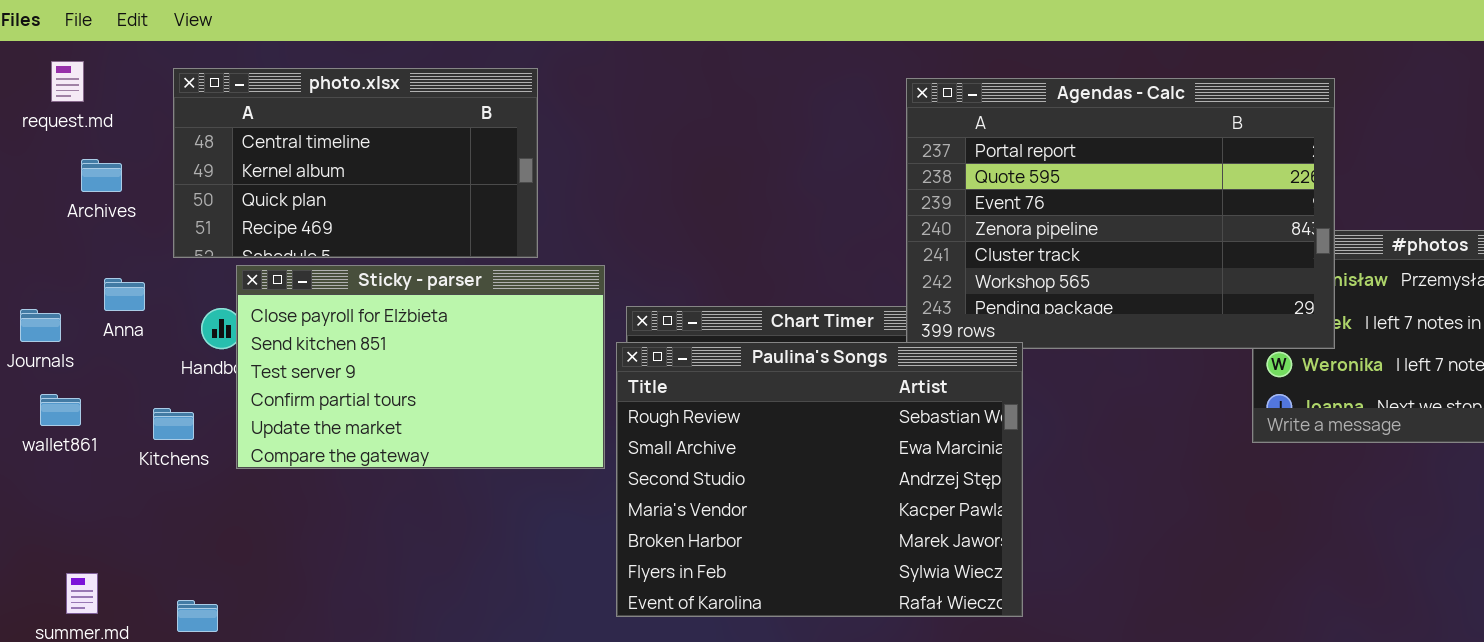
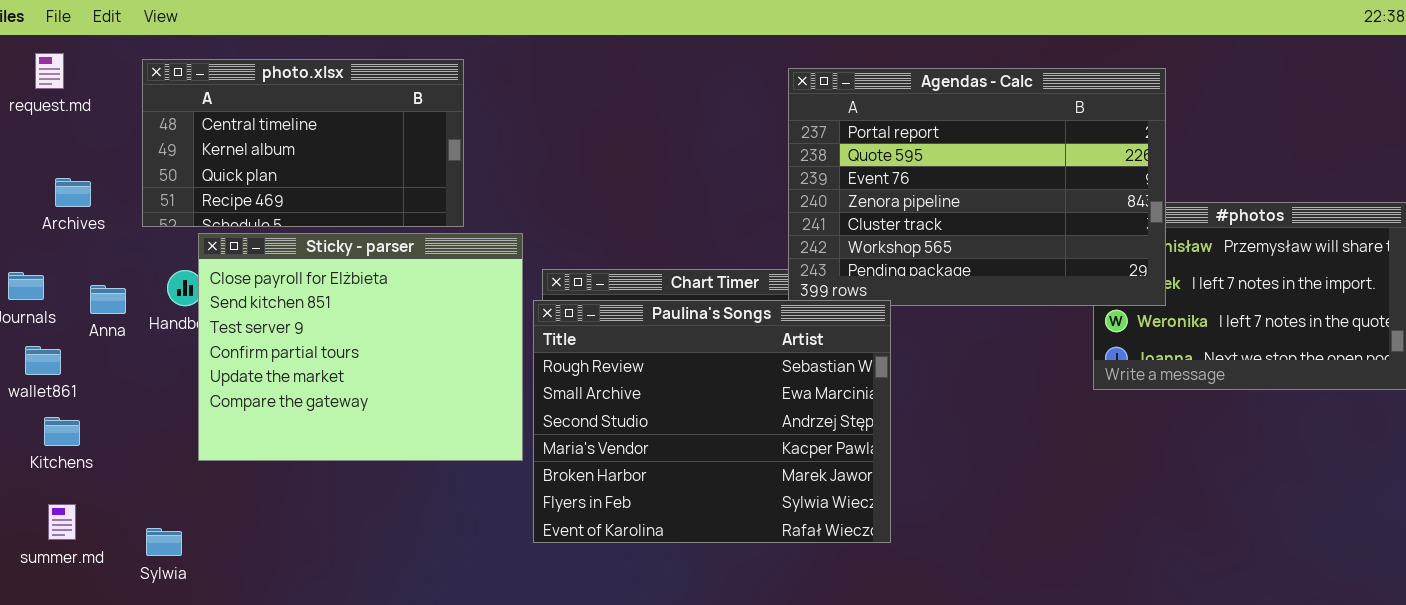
Archives: [81,159,122,192] -> [55,178,91,207], moved
Sticky - parser: [236,265,605,469] -> [198,233,523,461], resized
Anna: [104,278,145,311] -> [90,285,126,314], moved
Kitchens: [153,408,194,440] -> [44,417,80,446], moved

